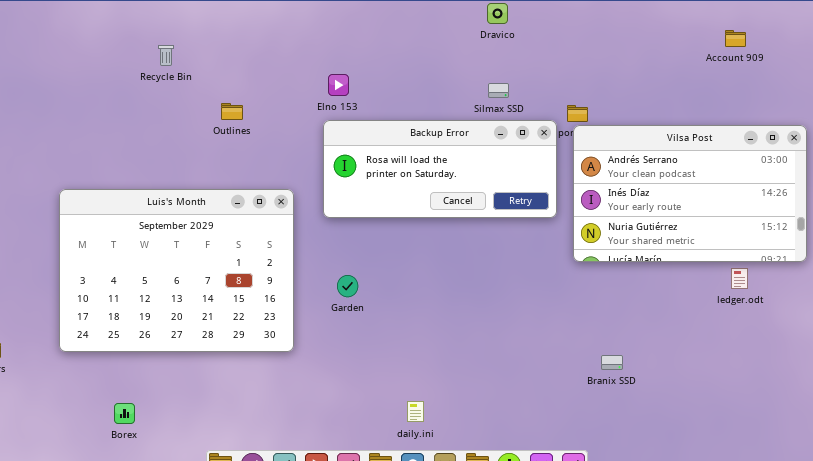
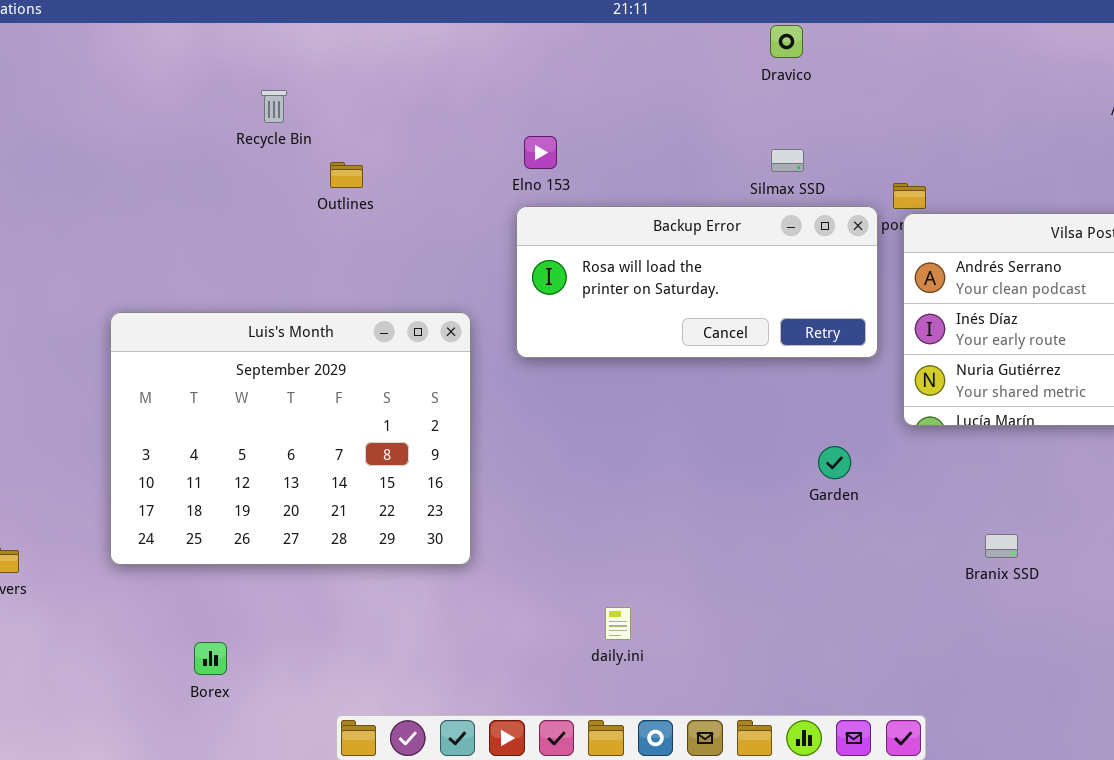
Outlines: [221,103,243,120] -> [330,162,363,188], moved
Garden: [337,275,358,297] -> [818,446,851,479], moved
Branix SSD: [601,355,623,370] -> [985,534,1018,558], moved
daily.ini: [407,401,424,422] -> [605,607,631,640], moved

